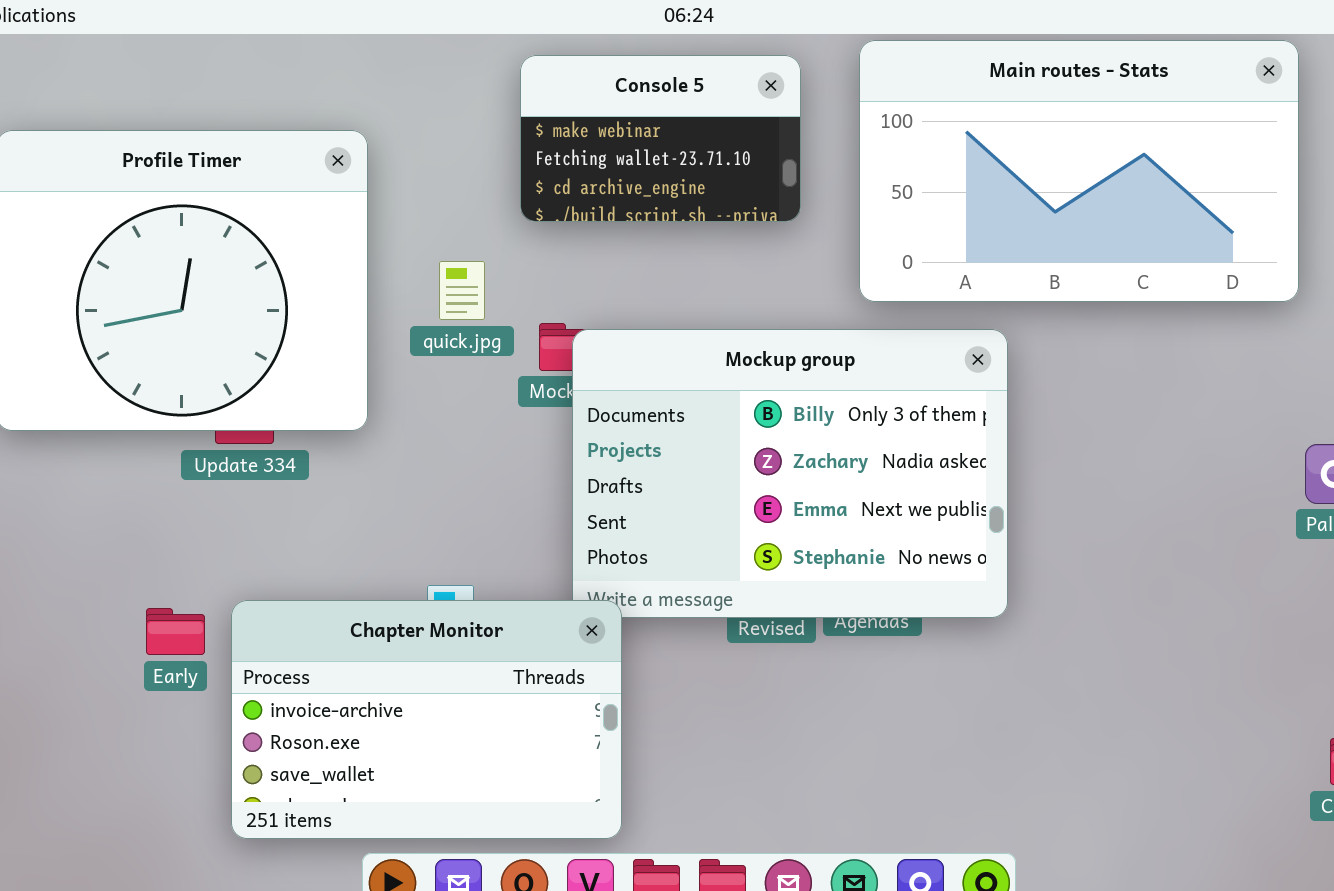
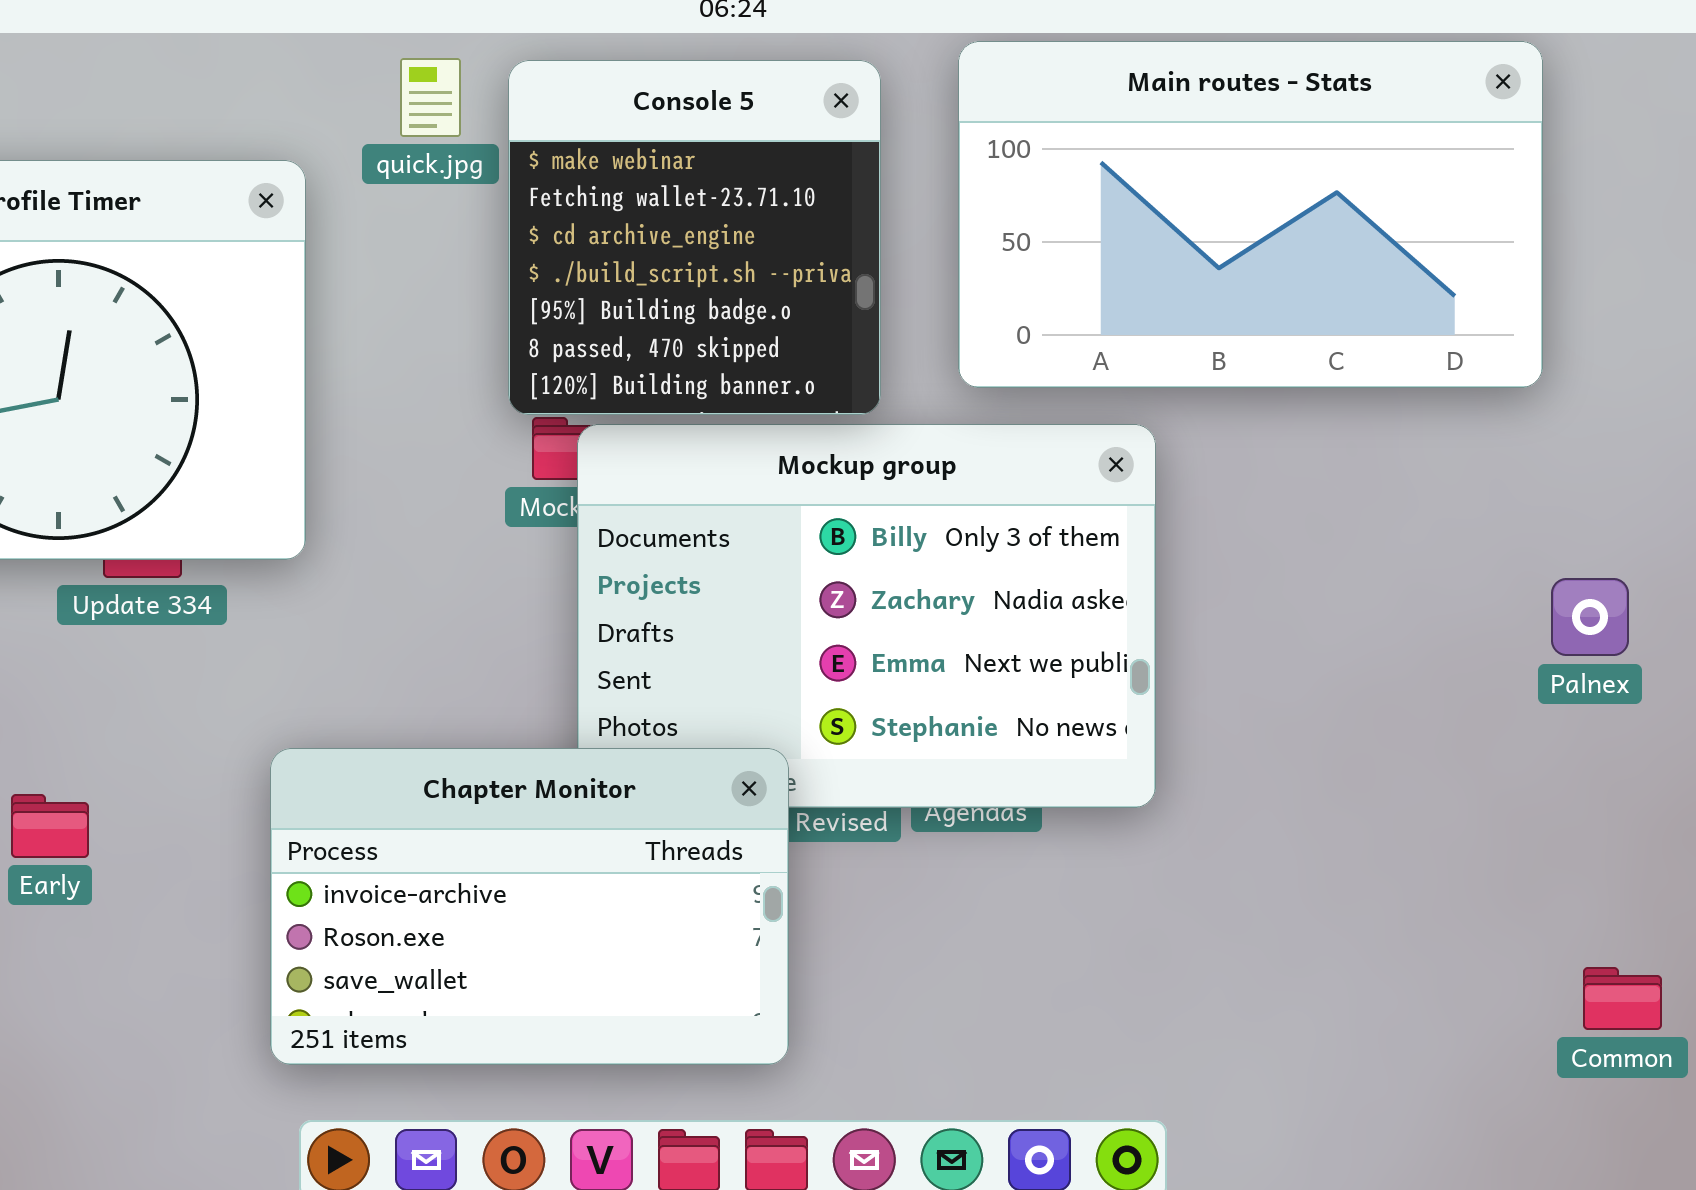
Console 5: [520,55,801,222] -> [508,60,881,415], resized
quick.jpg: [439,261,485,320] -> [400,58,461,137], moved
Chapter Monitor: [231,600,622,839] -> [270,748,789,1065], moved

